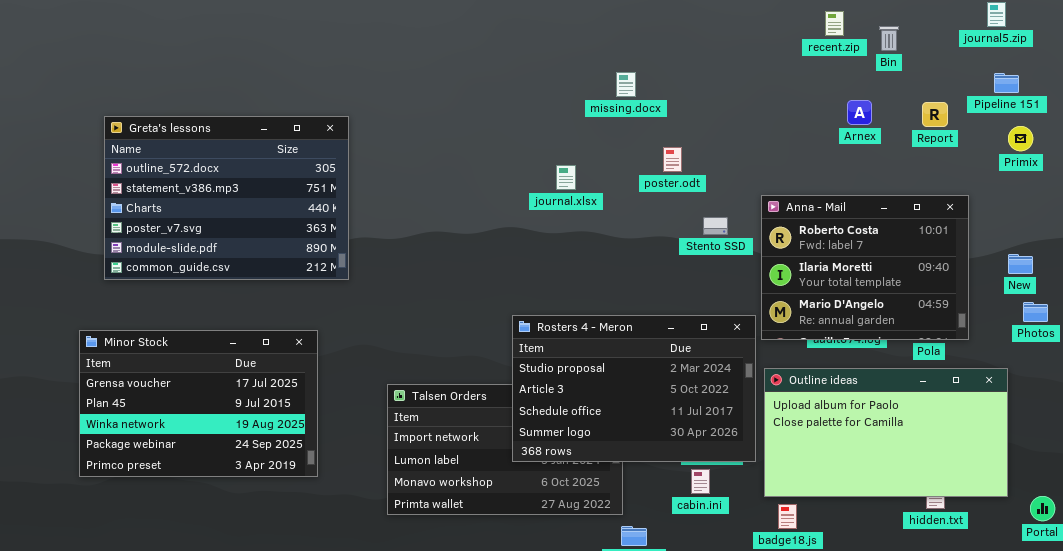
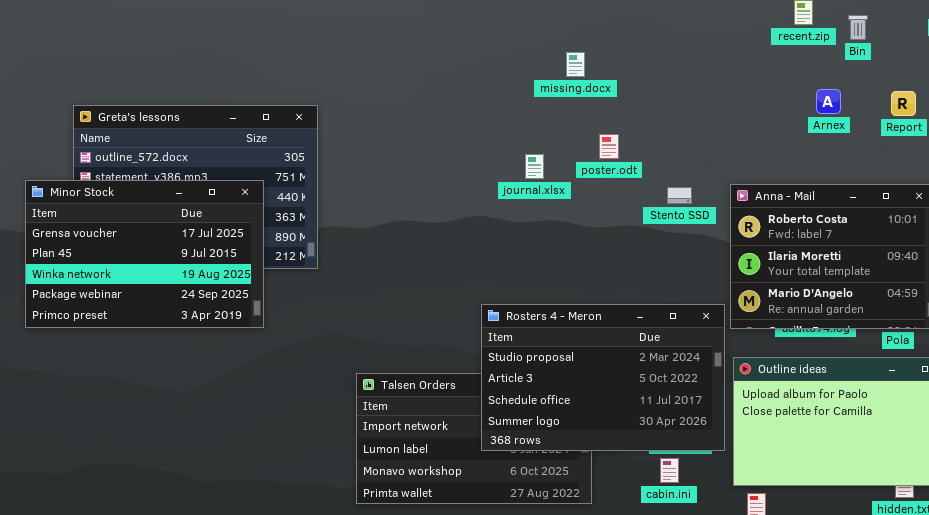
missing.docx: [616,72,636,97] -> [566,52,585,77], moved
poster.odt: [663,147,682,172] -> [599,134,619,159], moved
Stento SSD: [703,217,728,235] -> [667,187,692,204], moved
Minor Stock: [79,330,318,477] -> [25,180,264,328], moved

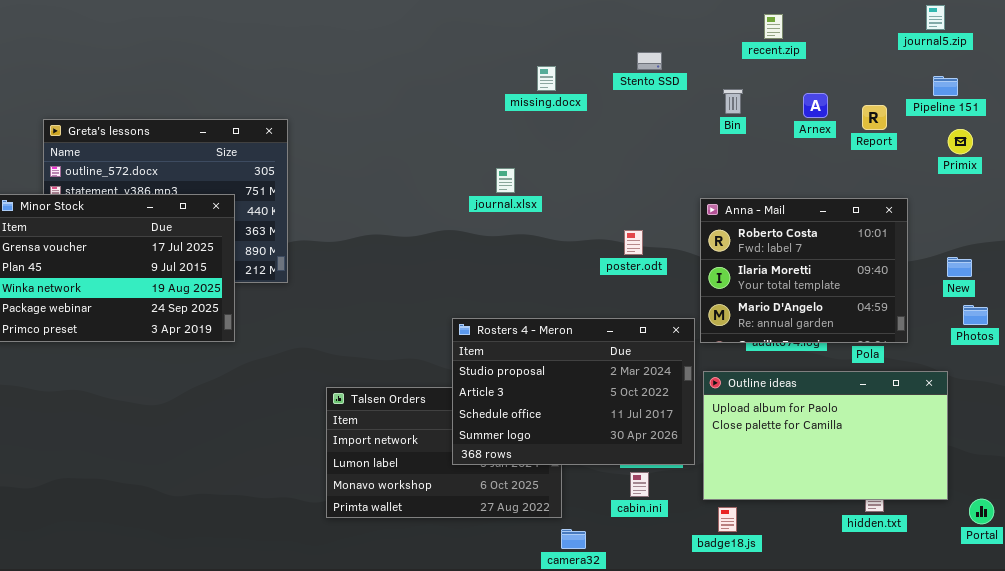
Bin: [848,15,868,40] -> [723,89,743,114], moved
Arnex: [816,89,841,114] -> [803,93,828,118], moved
poster.odt: [599,134,619,159] -> [624,230,643,255], moved
Stento SSD: [667,187,692,204] -> [637,52,662,70], moved

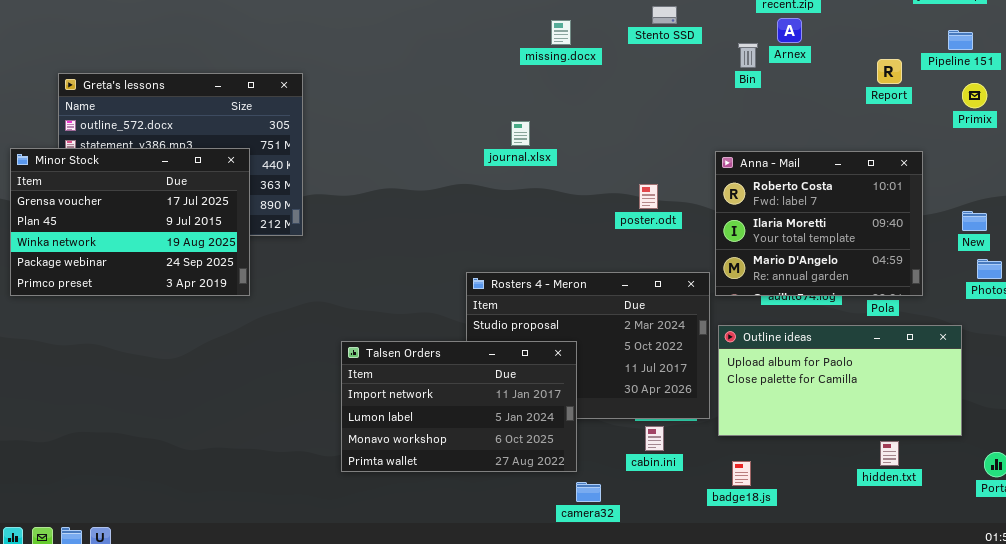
Arnex: [803,93,828,118] -> [777,18,802,43], moved
Outline ideas: [703,371,948,500] -> [718,325,962,436], resized
Talsen Orders: [326,387,562,518] -> [341,341,577,472], raised

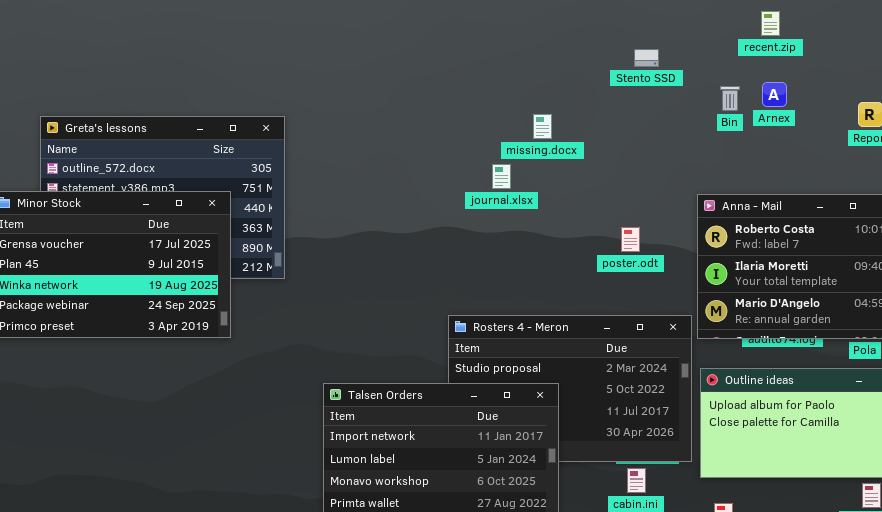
Arnex: [777,18,802,43] -> [762,82,787,107], moved
missing.docx: [551,20,571,45] -> [533,114,552,139], moved

